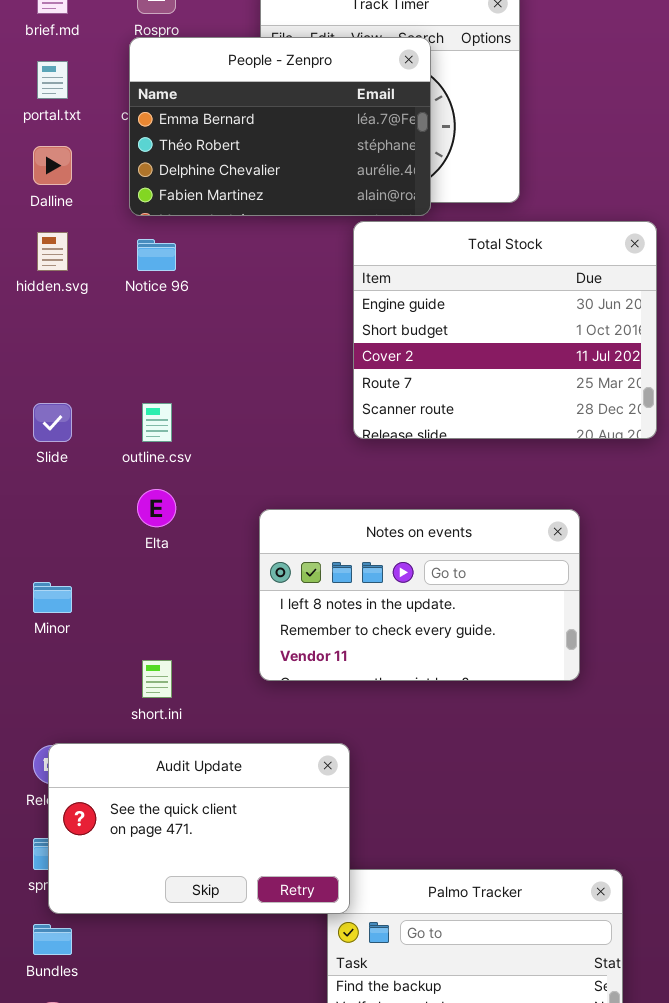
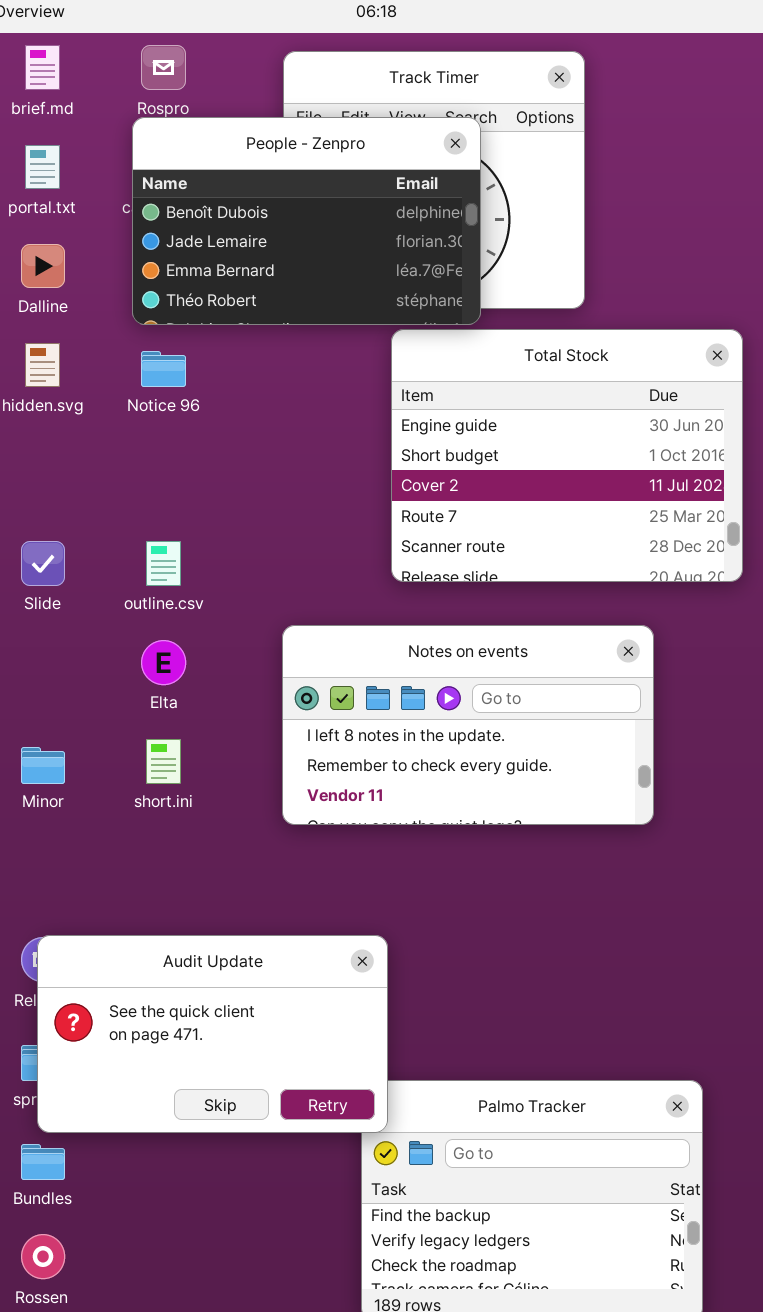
People - Zenpro: [129,37,431,216] -> [132,117,481,325], scrolled up 2 rows
Notes on events: [259,509,580,681] -> [282,625,654,825], moved
short.ini: [142,660,172,698] -> [146,739,181,784], moved

